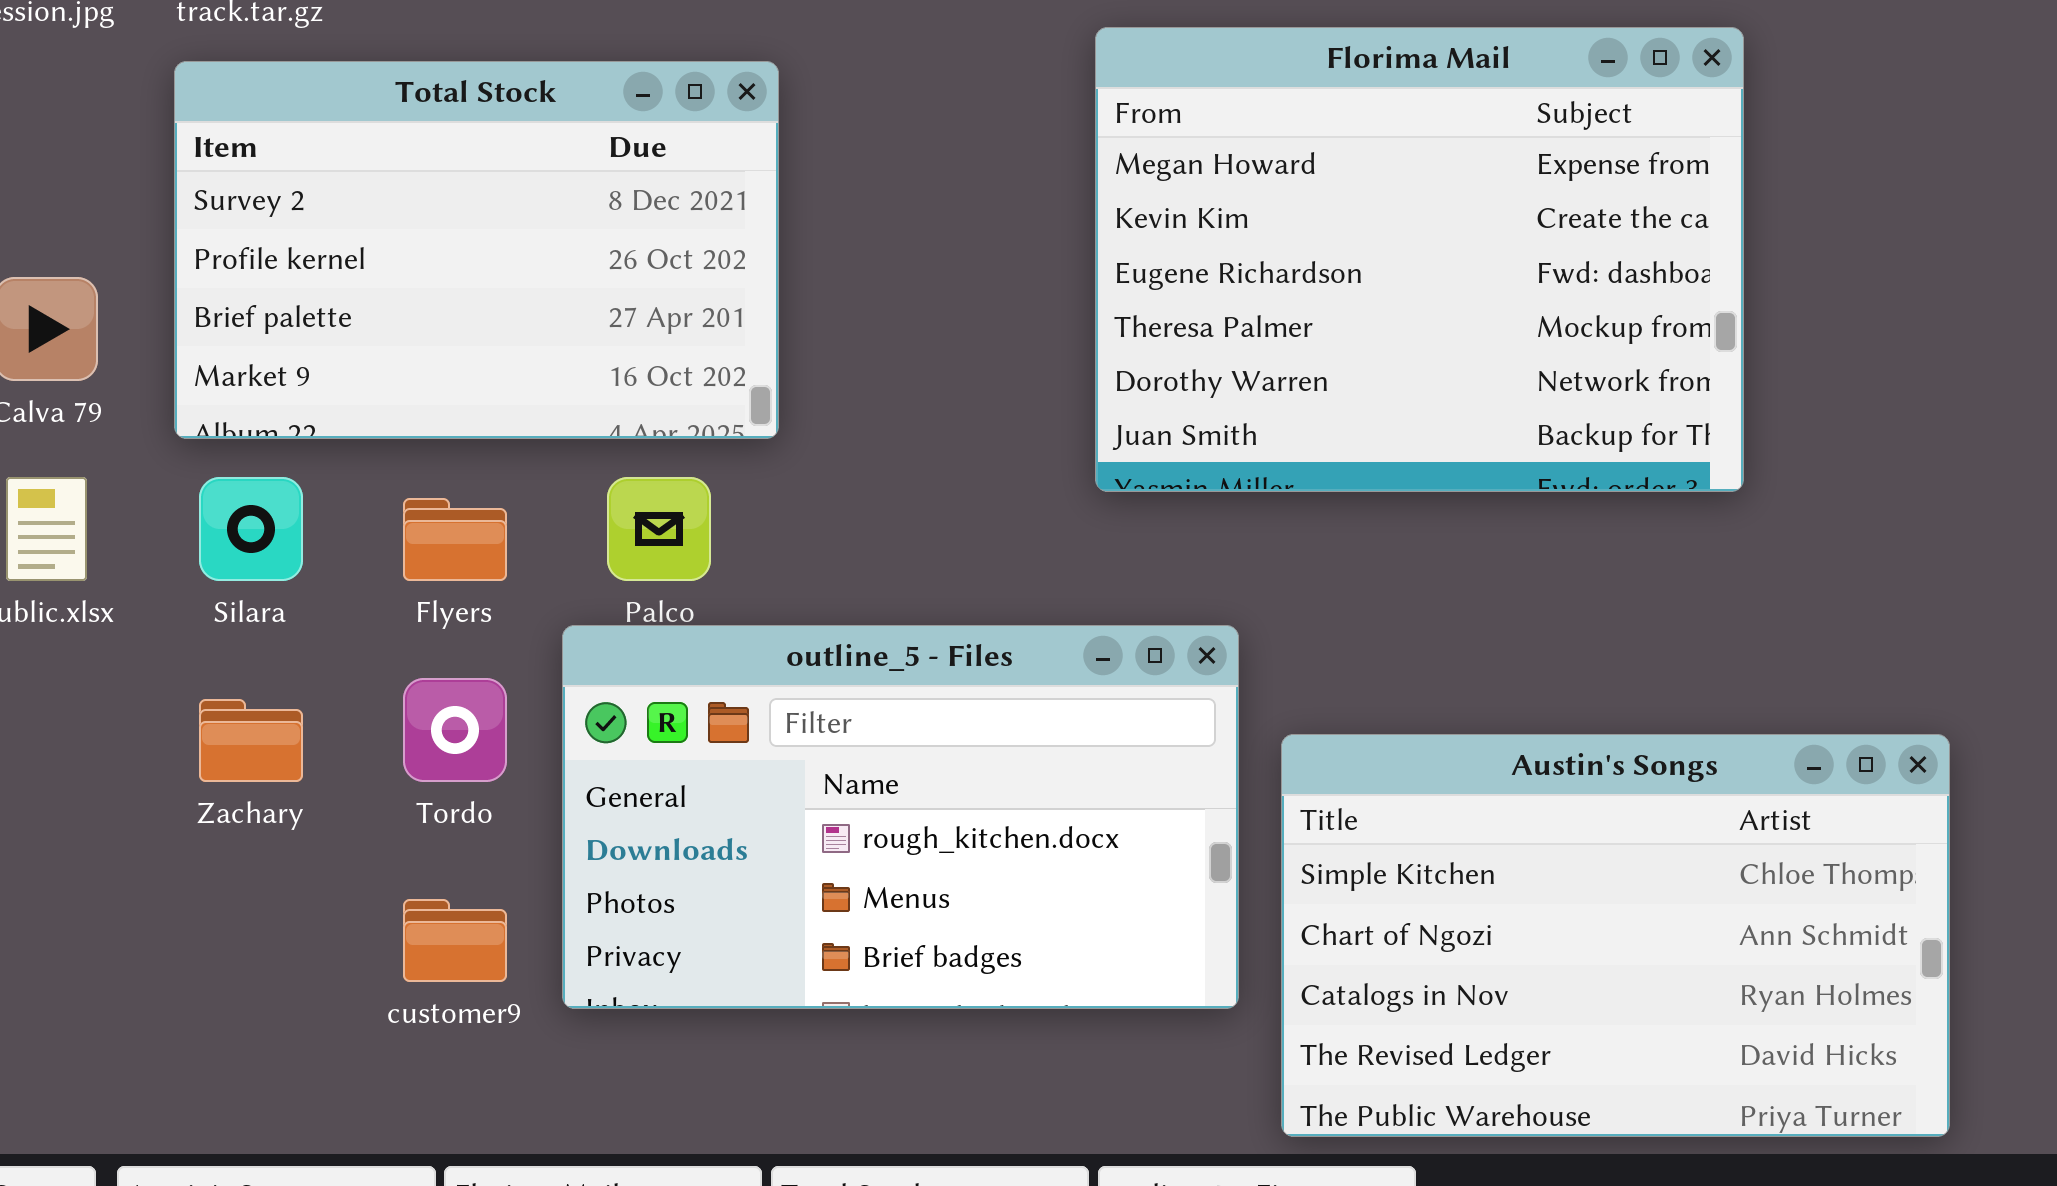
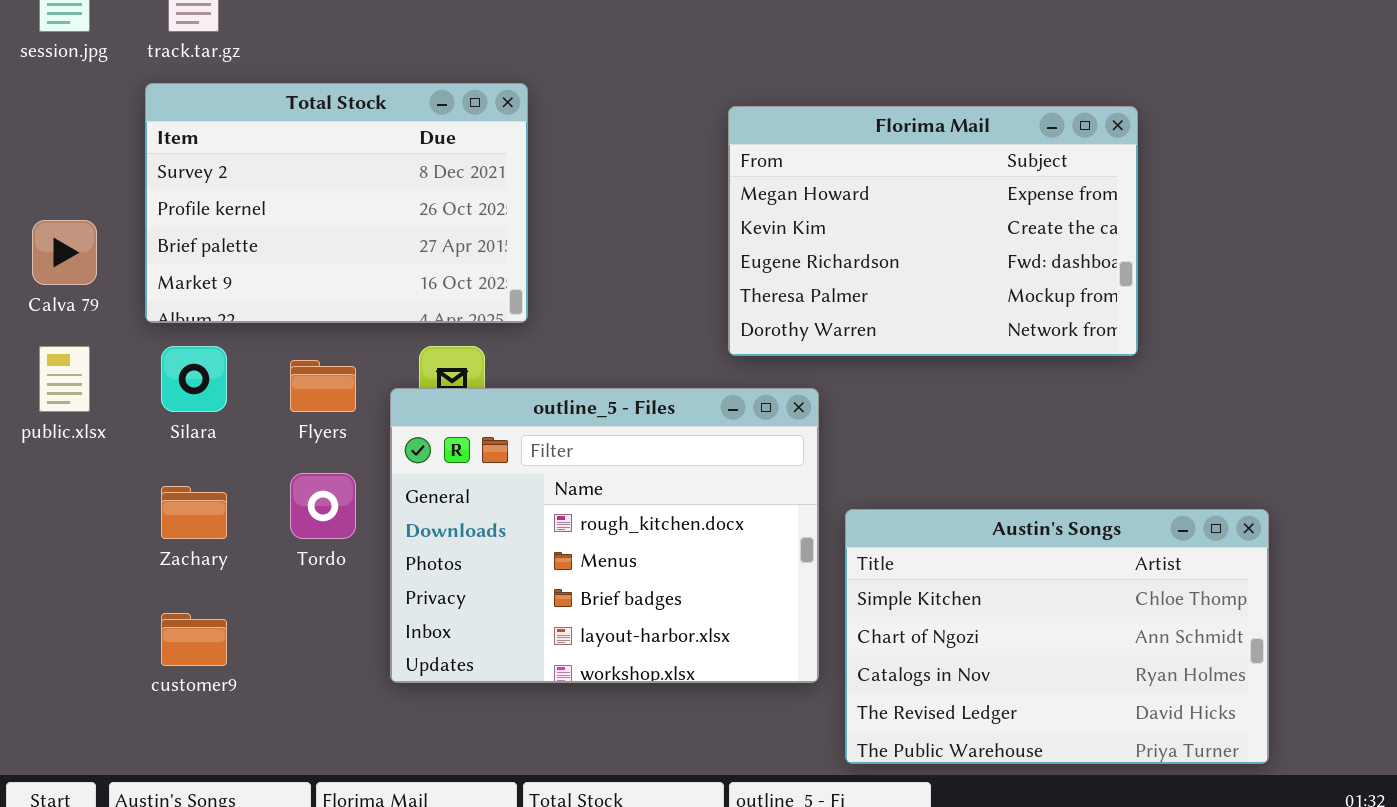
Florima Mail: [1095,27,1744,492] -> [728,106,1138,356], resized
outline_5 - Files: [562,625,1239,1009] -> [390,388,819,683], resized
customer9: [403,899,507,982] -> [161,613,227,666], moved

